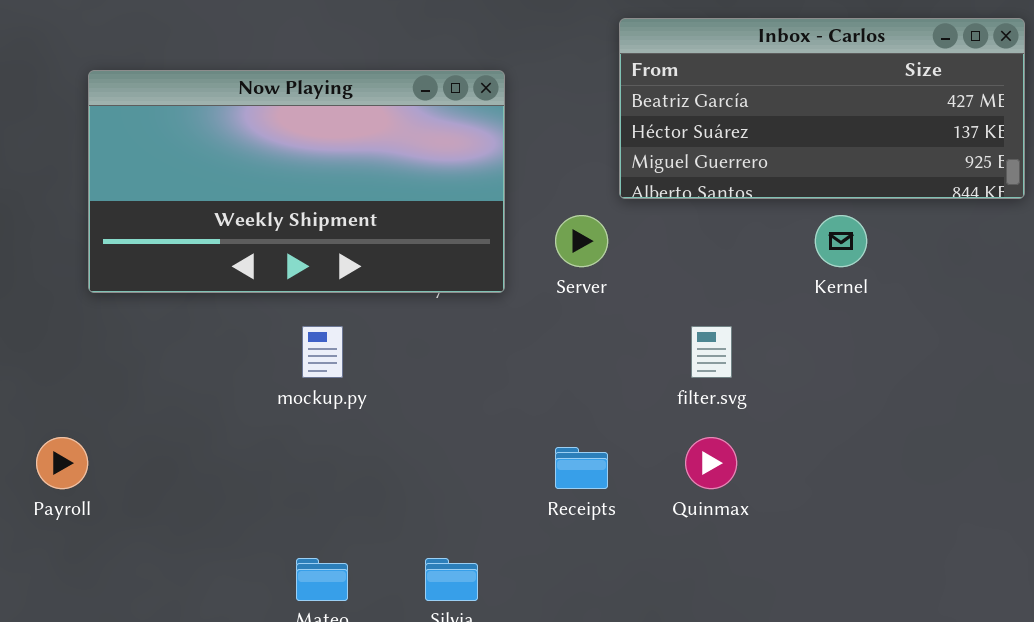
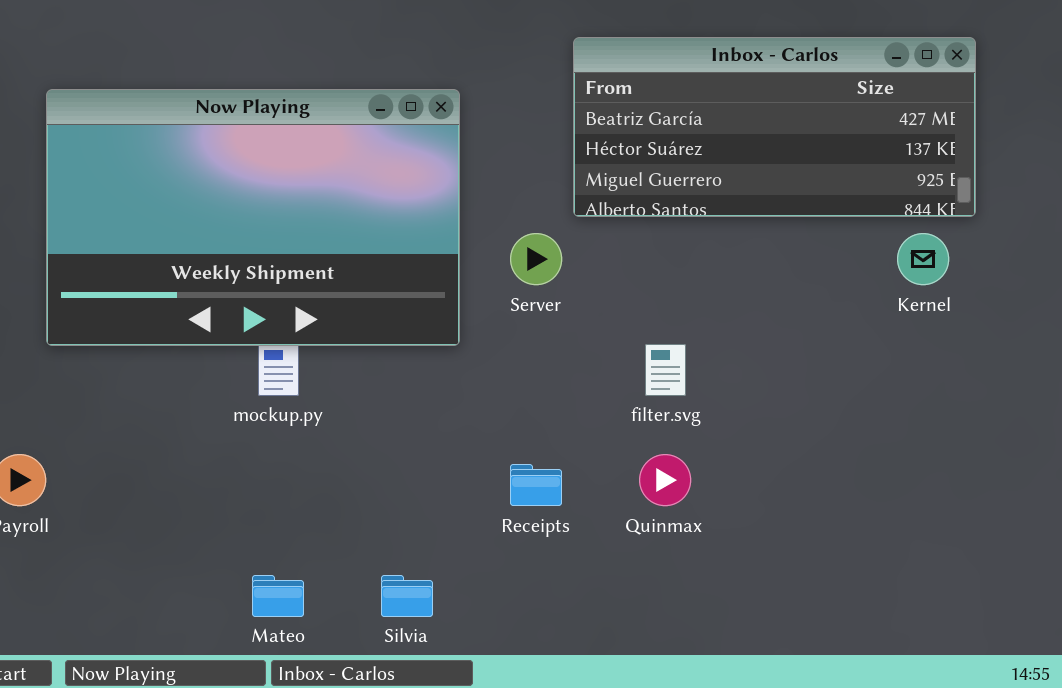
Now Playing: [88,70,505,293] -> [46,89,460,346], resized
Kernel: [815,215,867,267] -> [897,233,949,285], moved

